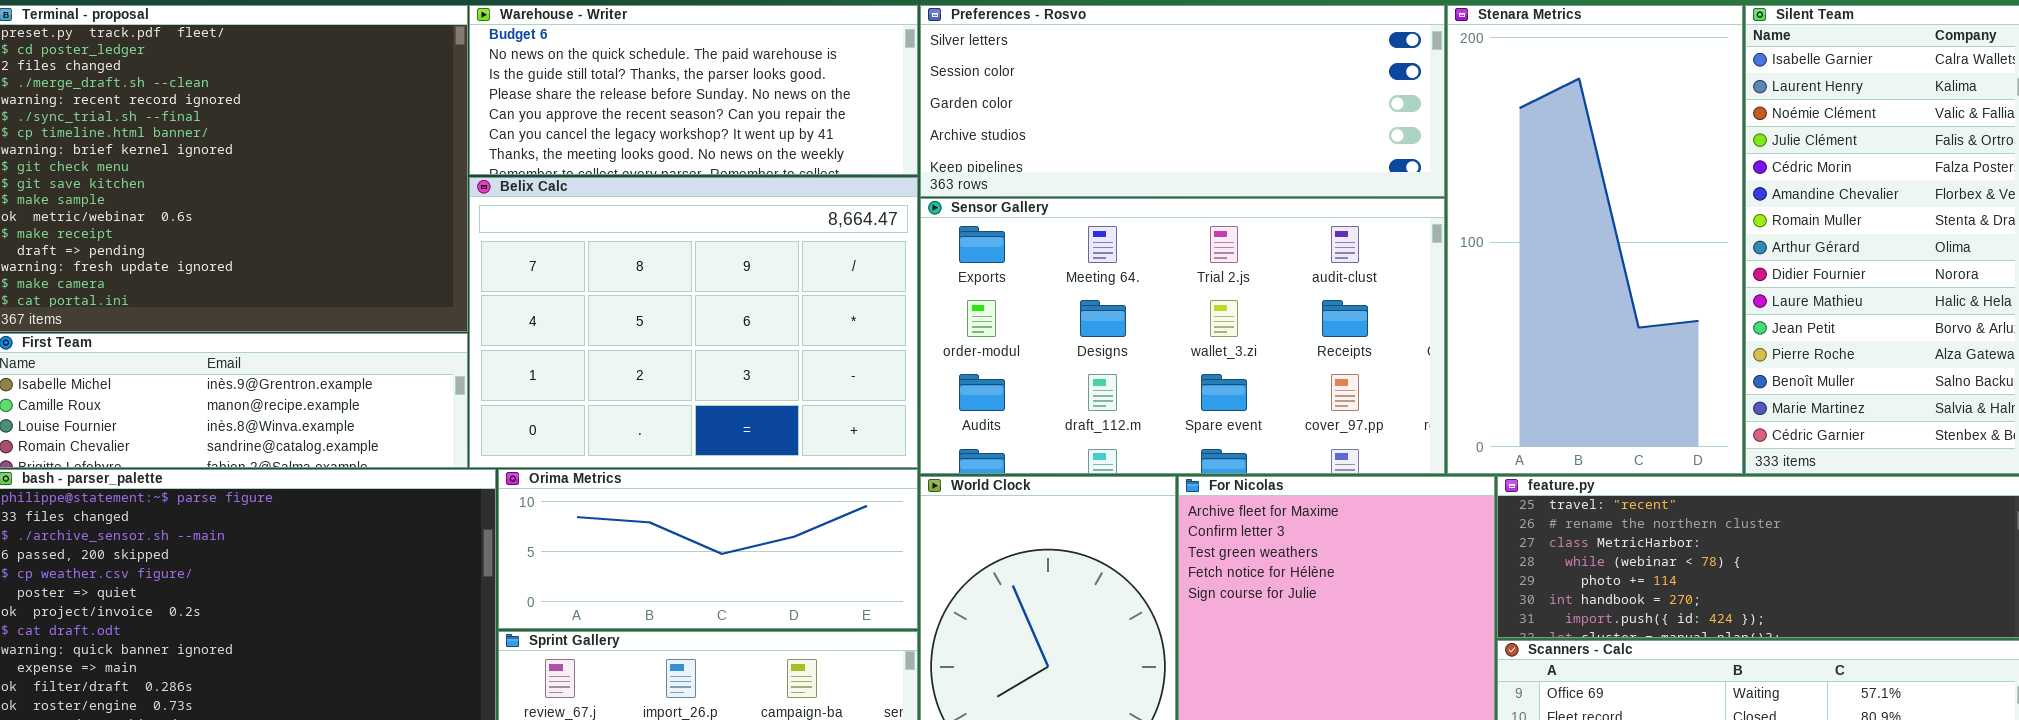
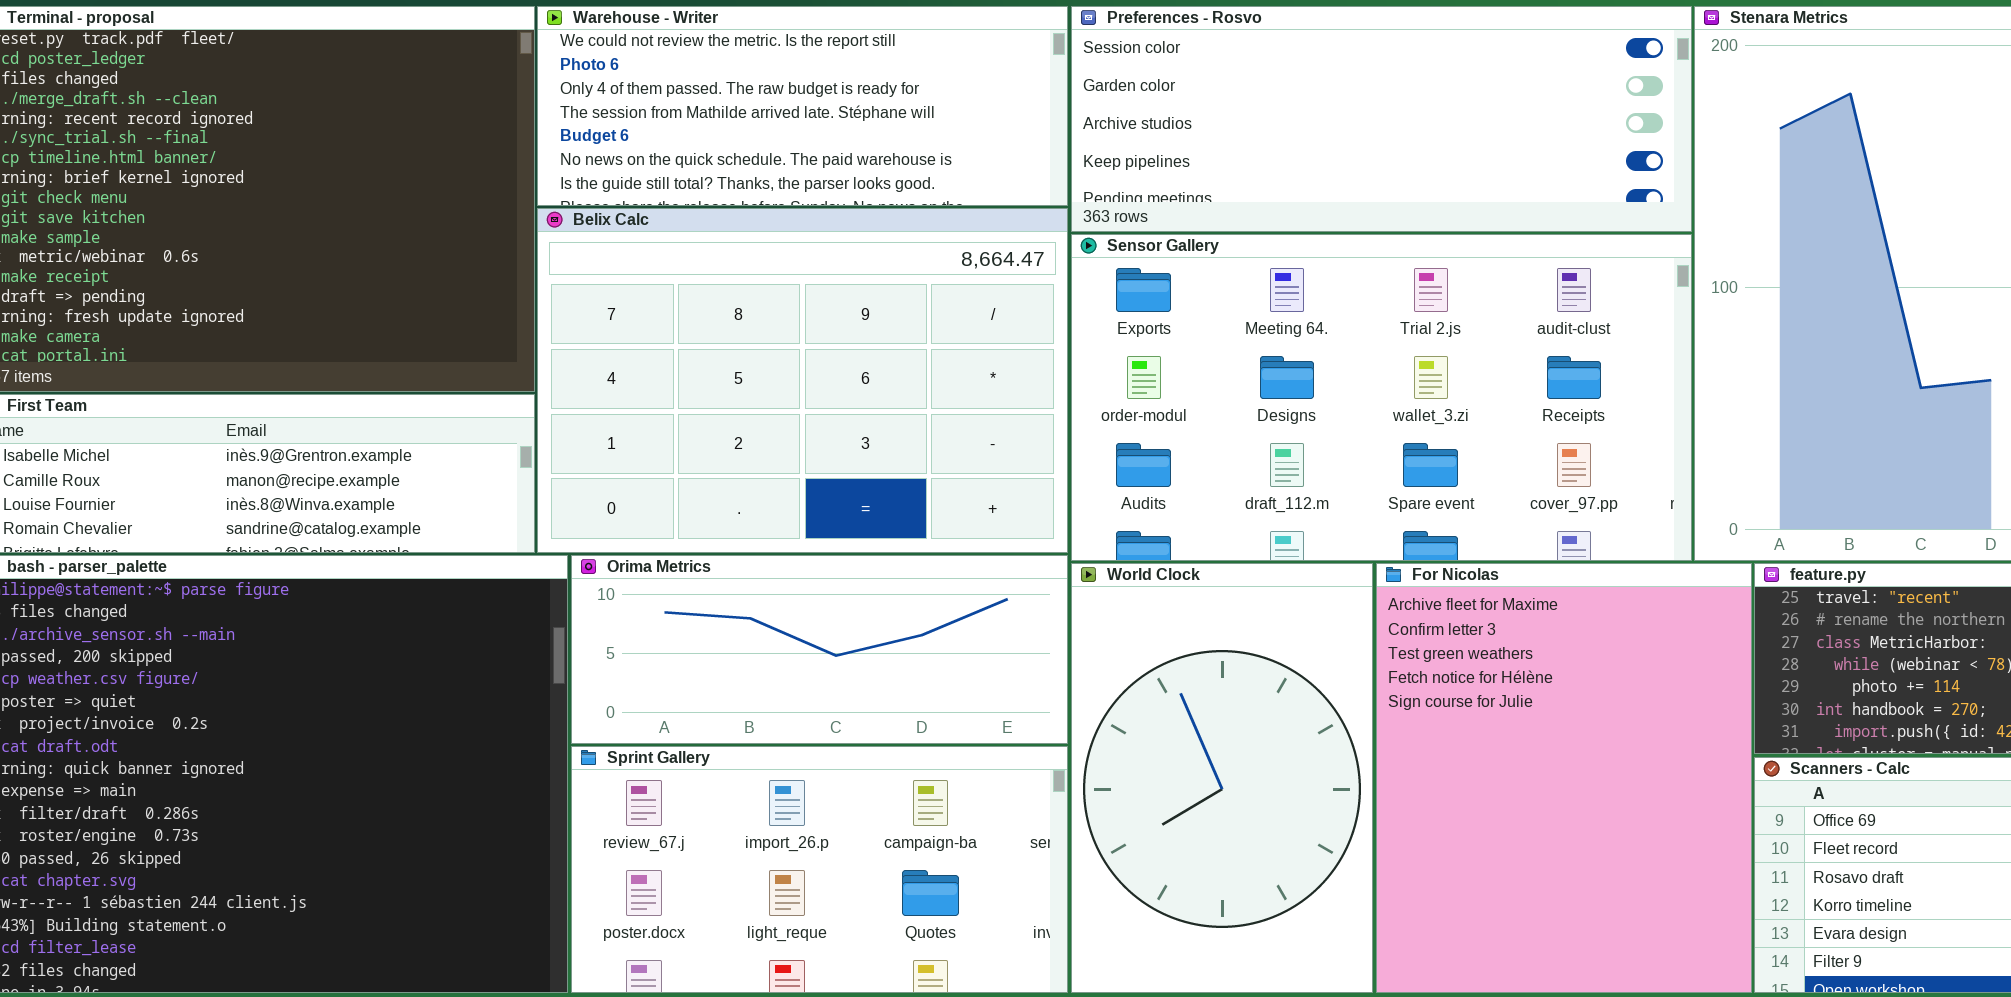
Warehouse - Writer: [469,5,918,175] -> [537,6,1068,206], scrolled up 4 rows
Preferences - Rosvo: [920,5,1445,197] -> [1071,6,1692,232], scrolled down 1 row

